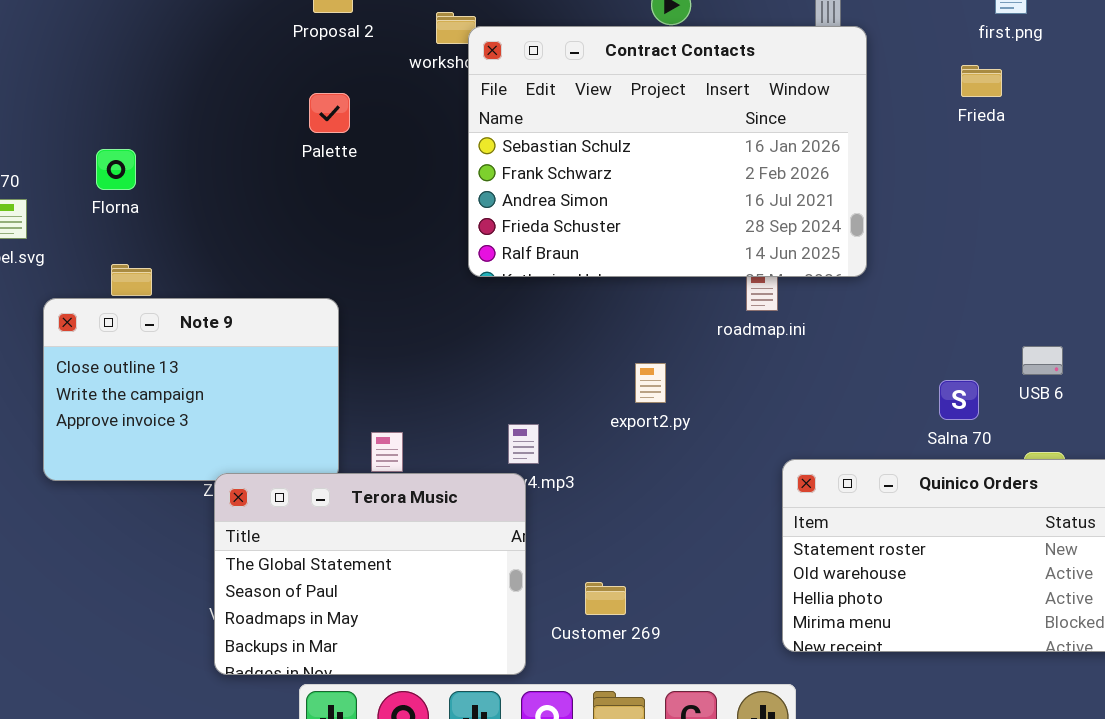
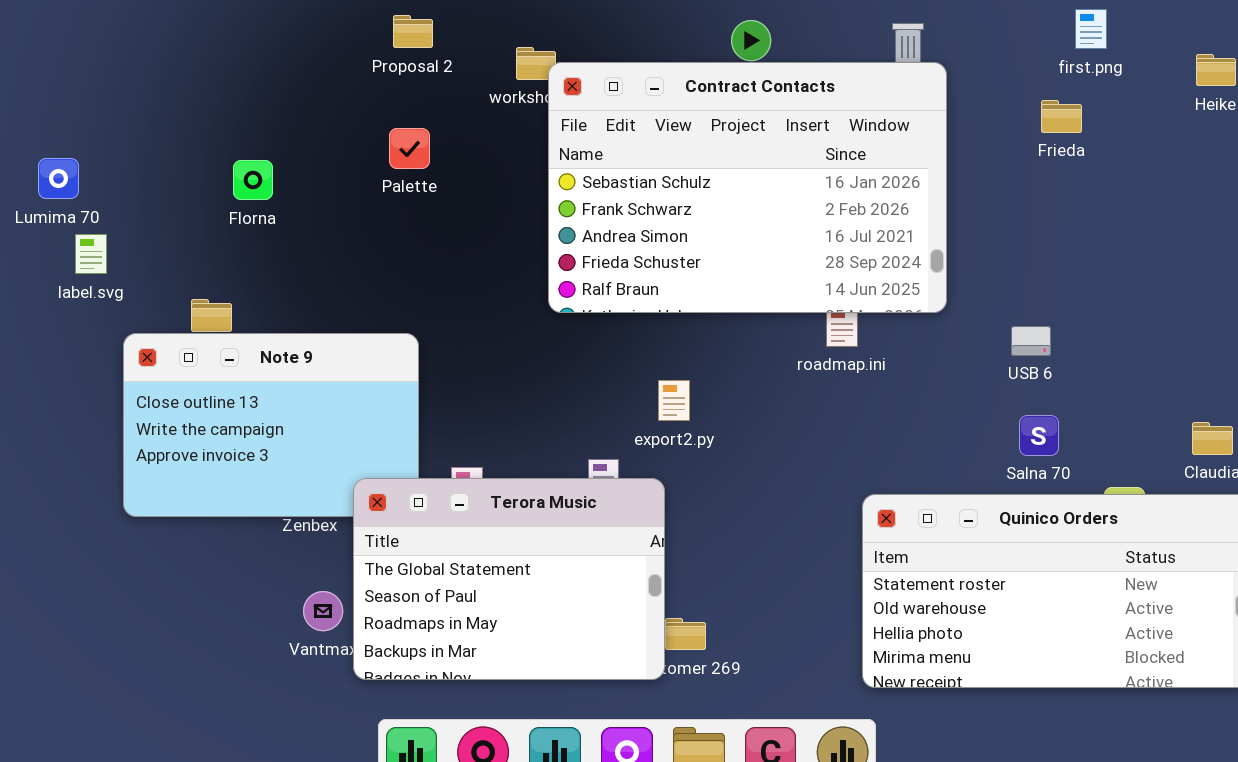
Florna: [96,149,136,190] -> [233,160,273,200], moved
USB 6: [1022,346,1063,375] -> [1011,326,1051,356], moved
export2.py: [635,363,666,403] -> [658,380,690,421], moved
Terora Music: [214,473,526,675] -> [353,478,665,680], moved

